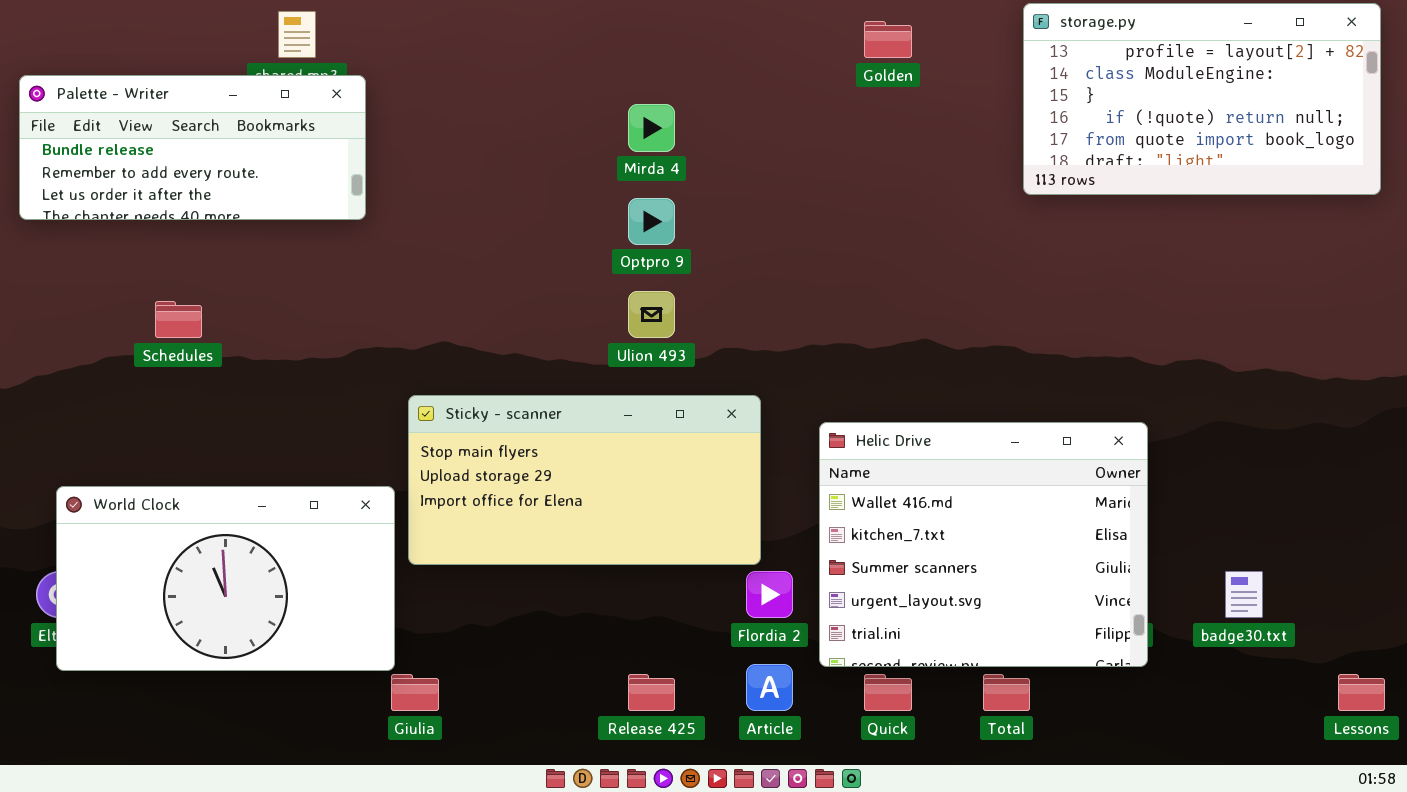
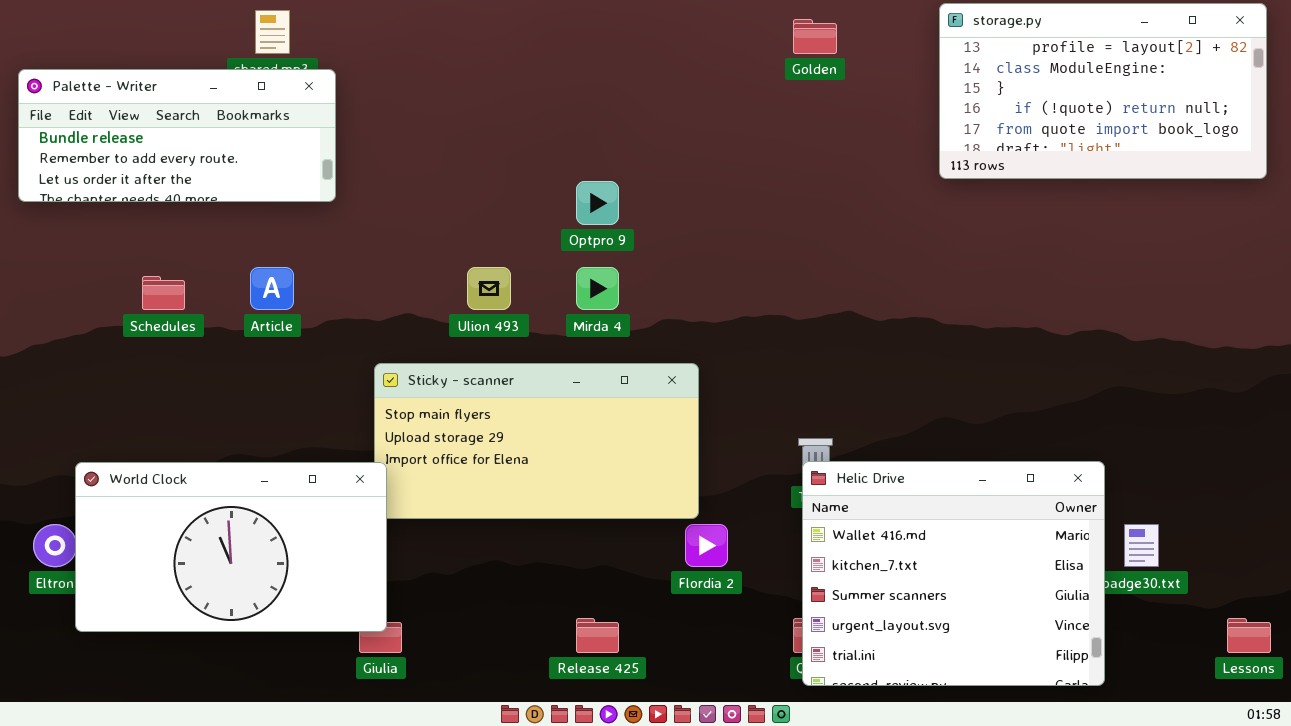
Mirda 4: [628,104,675,152] -> [576,267,619,310], moved
Ulion 493: [628,291,675,338] -> [467,267,511,310], moved
Helic Drive: [819,422,1148,667] -> [802,461,1105,686], moved
World Clock: [56,486,395,671] -> [75,462,387,632], moved
Article: [746,664,793,711] -> [250,267,294,310], moved

